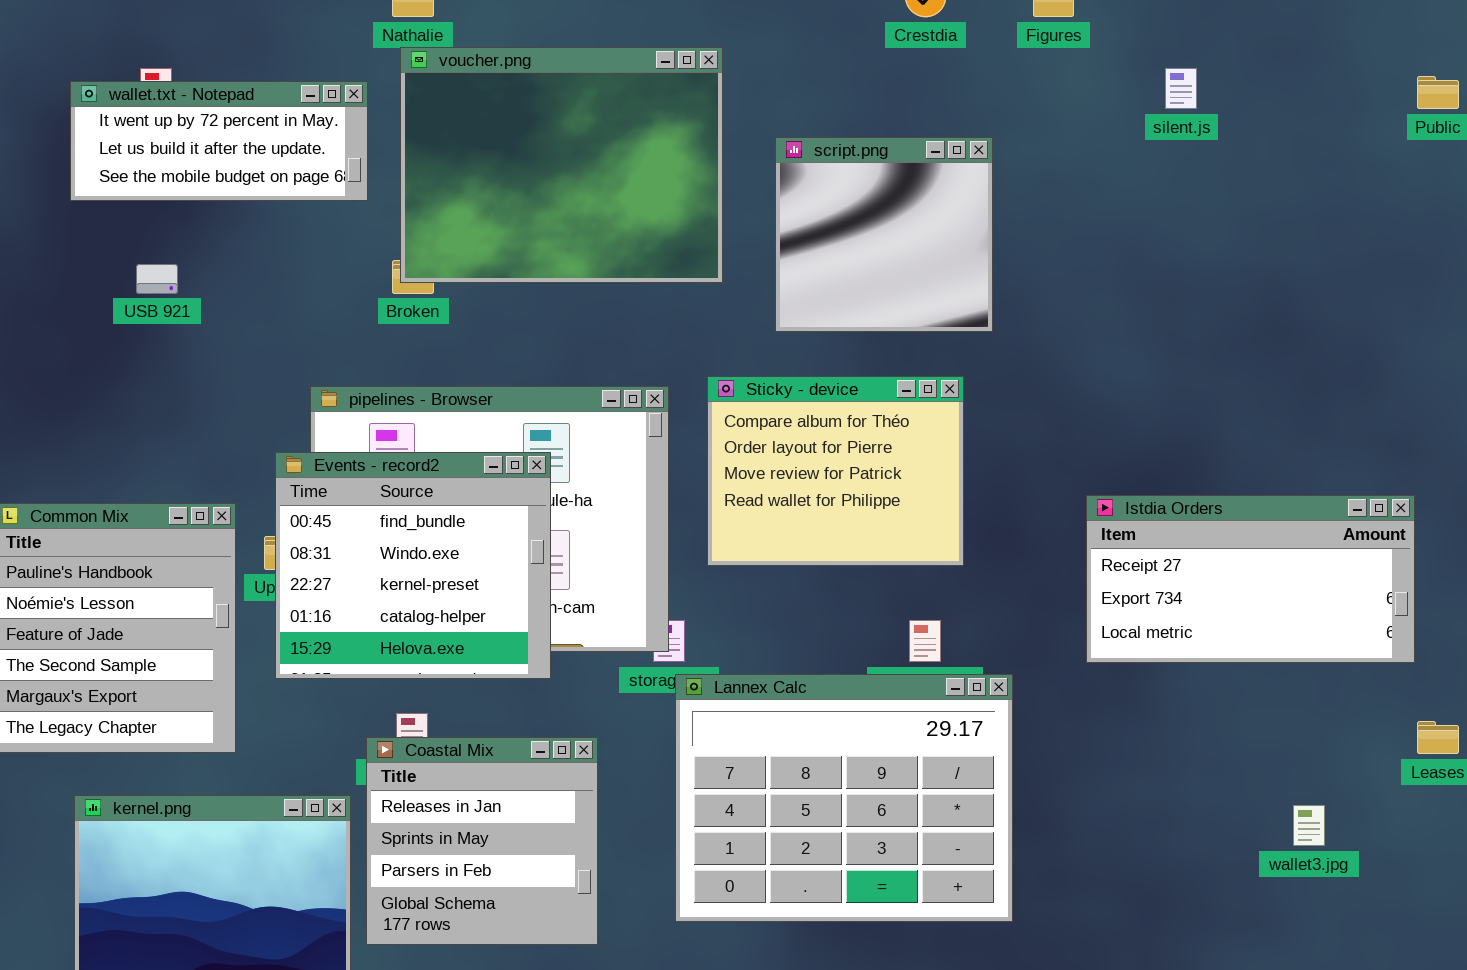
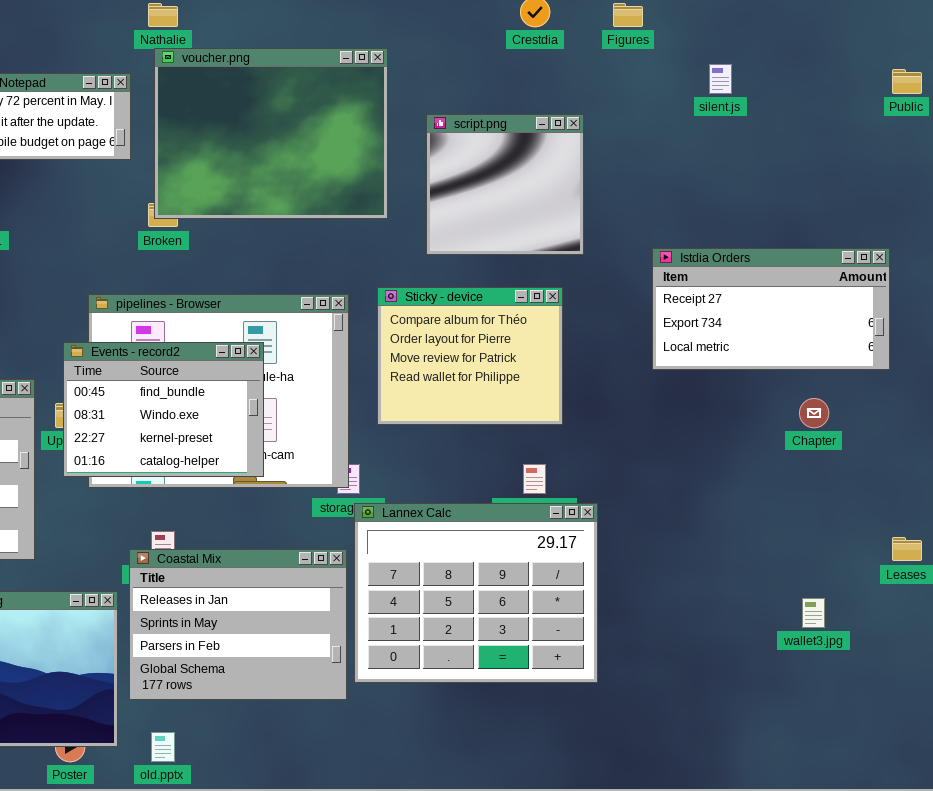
Events - record2: [275,452,551,679] -> [63,342,264,477], resized
Istdia Orders: [1086,495,1415,663] -> [652,248,890,370], moved
Coastal Mix: [366,737,598,945] -> [129,549,347,700], resized

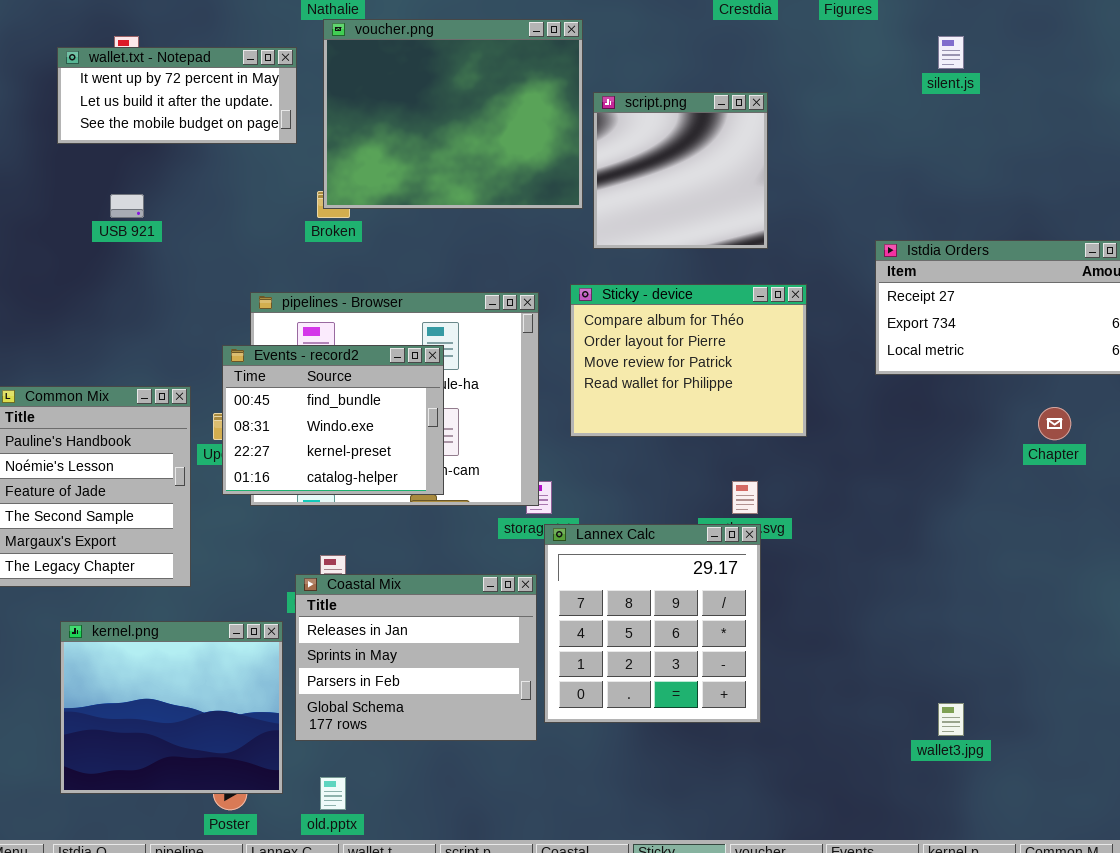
script.png: [426,114,584,255] -> [593,92,768,249], moved
Sticky - device: [377,287,563,425] -> [570,284,807,437], resized
Lannex Calc: [354,503,598,683] -> [544,524,761,723], resized
wallet3.jpg: [802,598,825,628] -> [938,703,964,736], moved

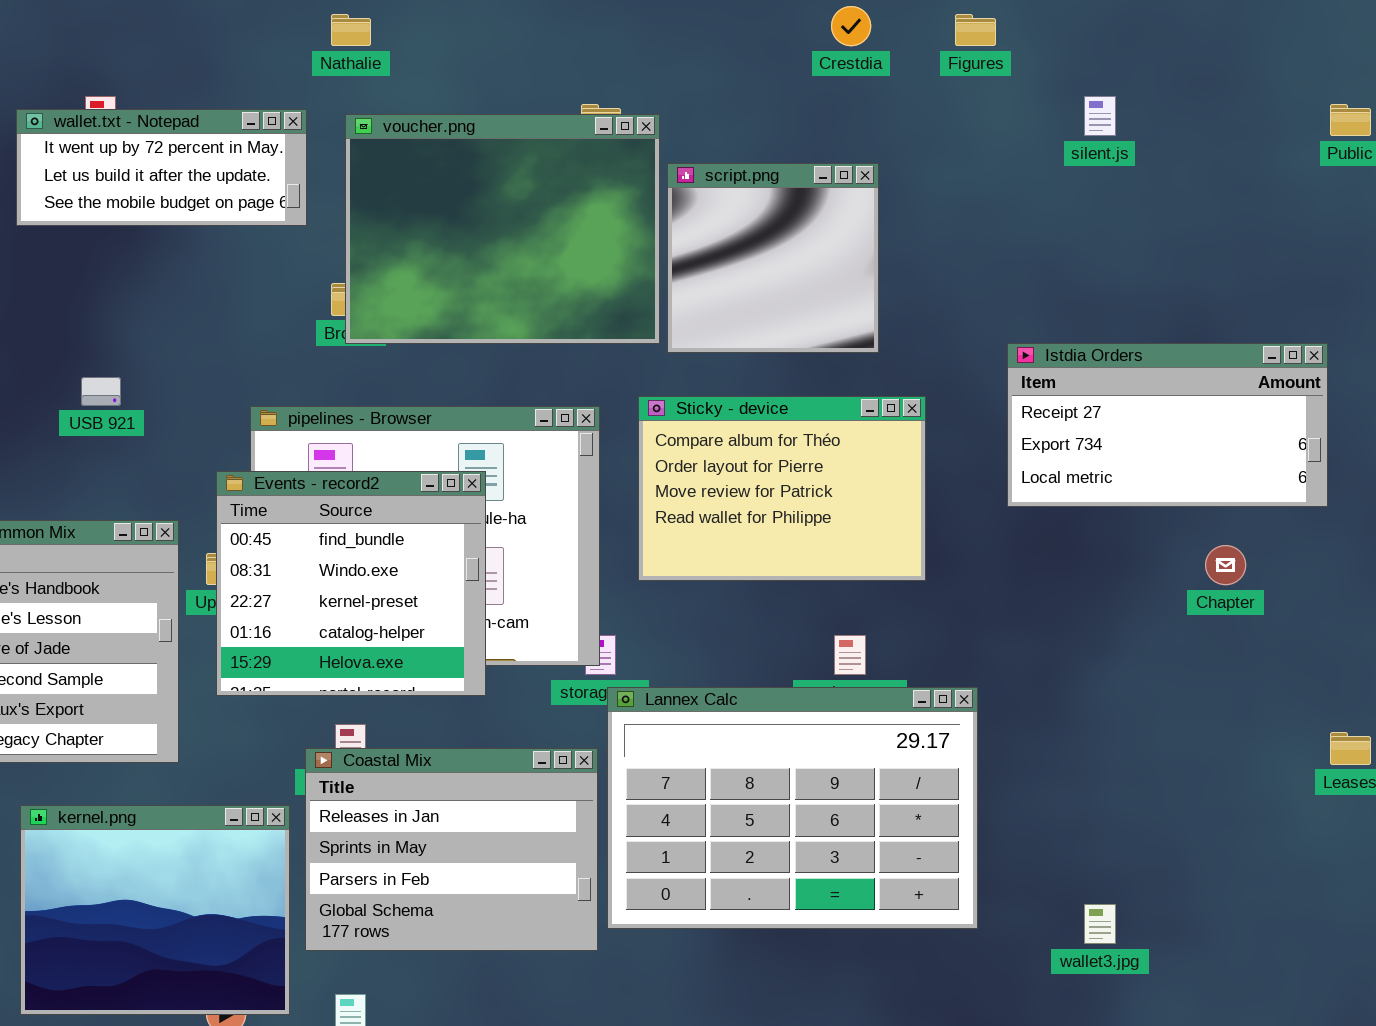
voucher.png: [323,19,583,209] -> [345,114,660,344], moved
USB 921: [110,194,144,218] -> [81,377,121,406], moved
Events - record2: [222,345,444,495] -> [216,471,486,696], resized
Lannex Calc: [544,524,761,723] -> [607,687,978,929], resized

